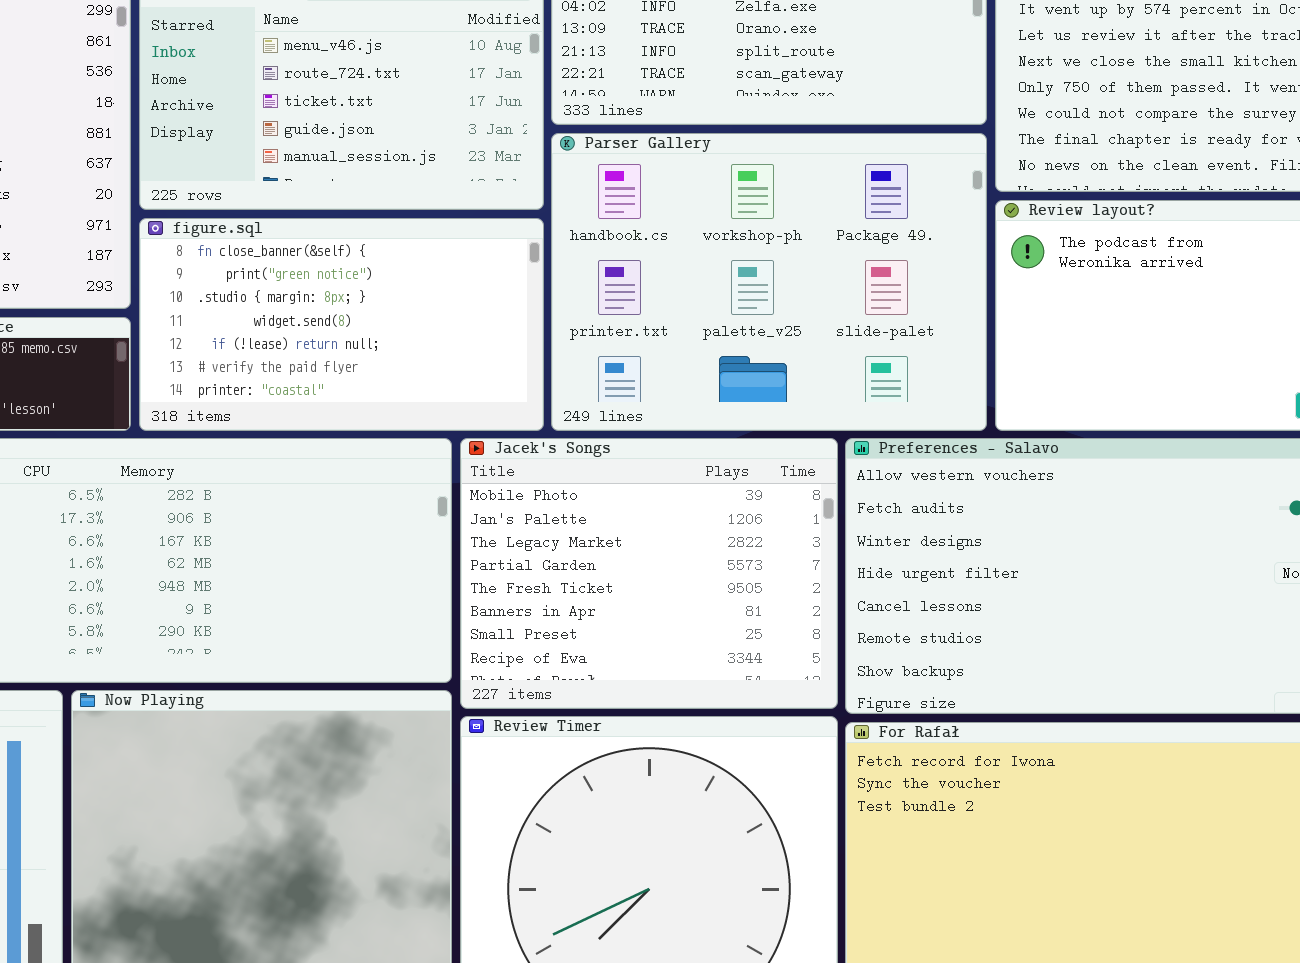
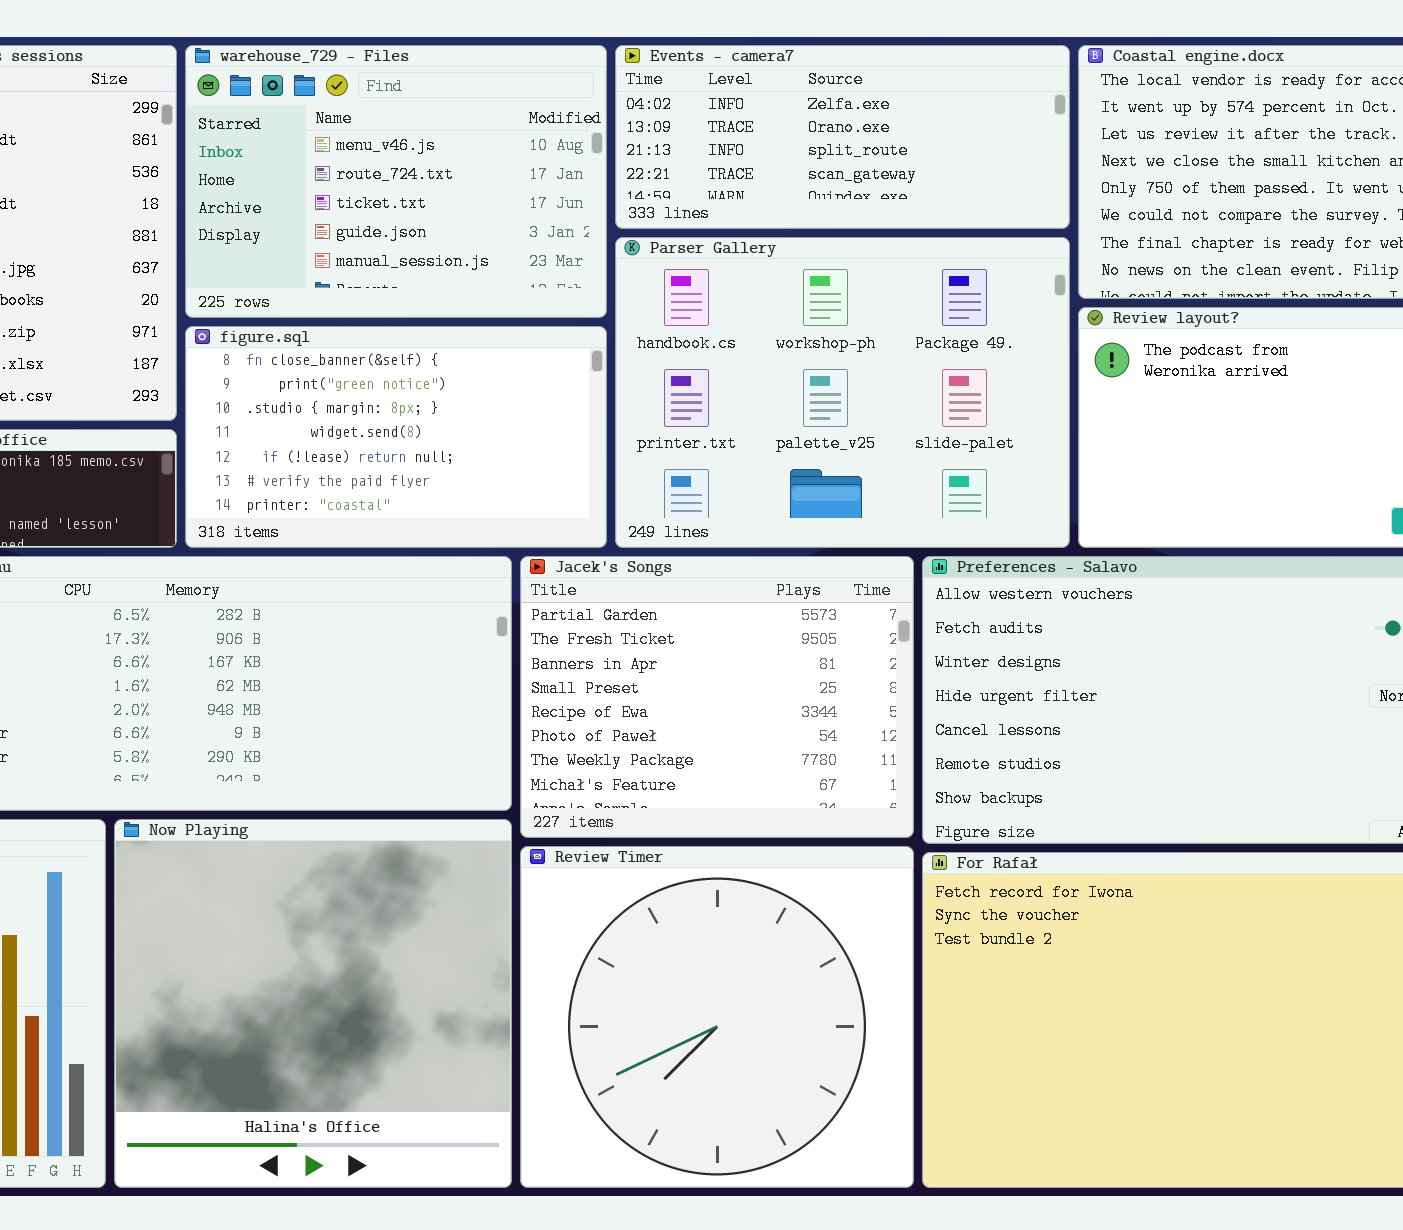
Jacek's Songs: [460,438,838,709] -> [520,556,914,838], scrolled down 3 rows

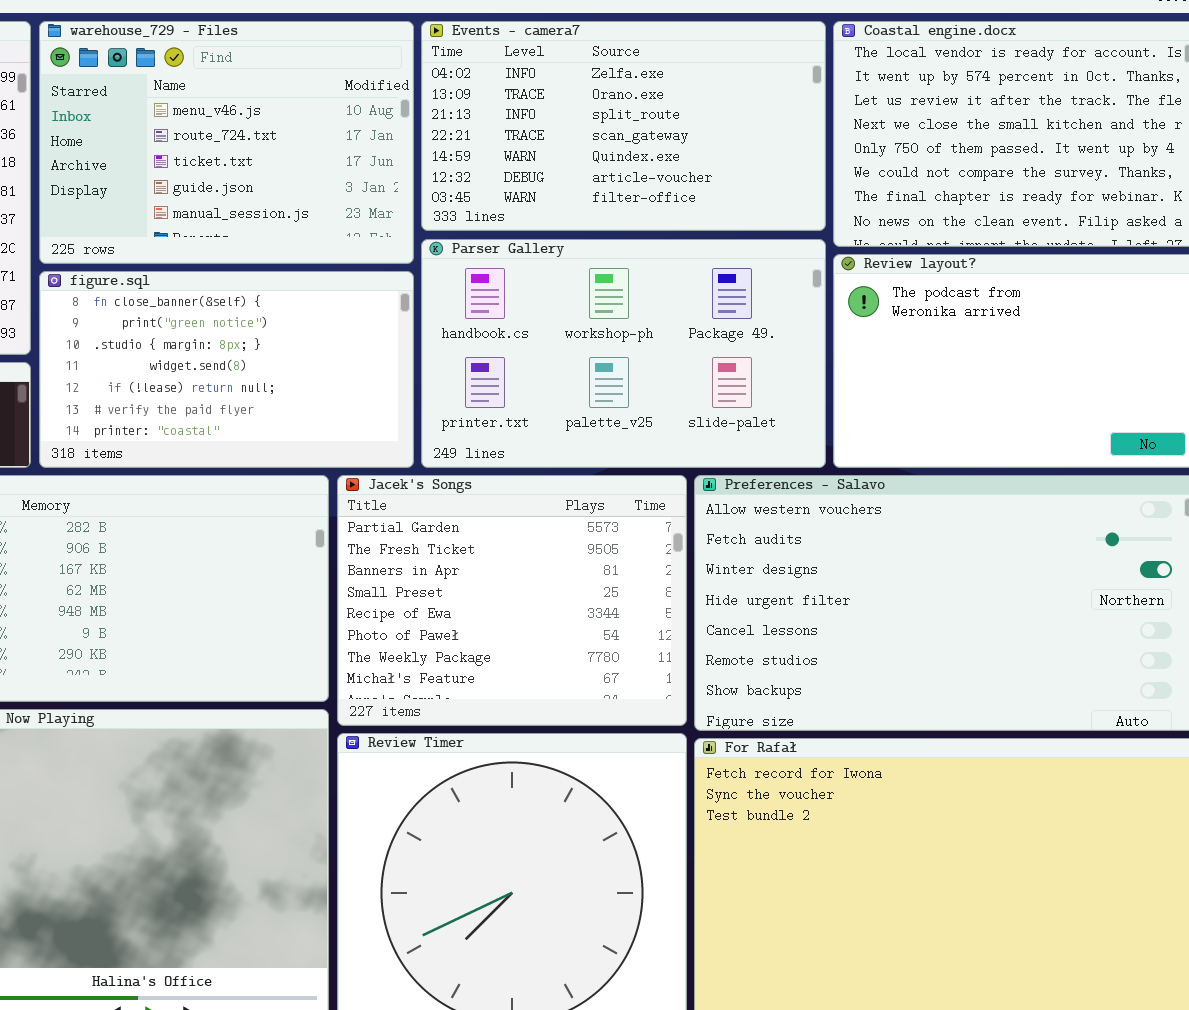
Events - camera7: [615,45,1070,229] -> [421,21,826,231], resized
Parser Gallery: [615,237,1070,548] -> [421,239,826,468], resized

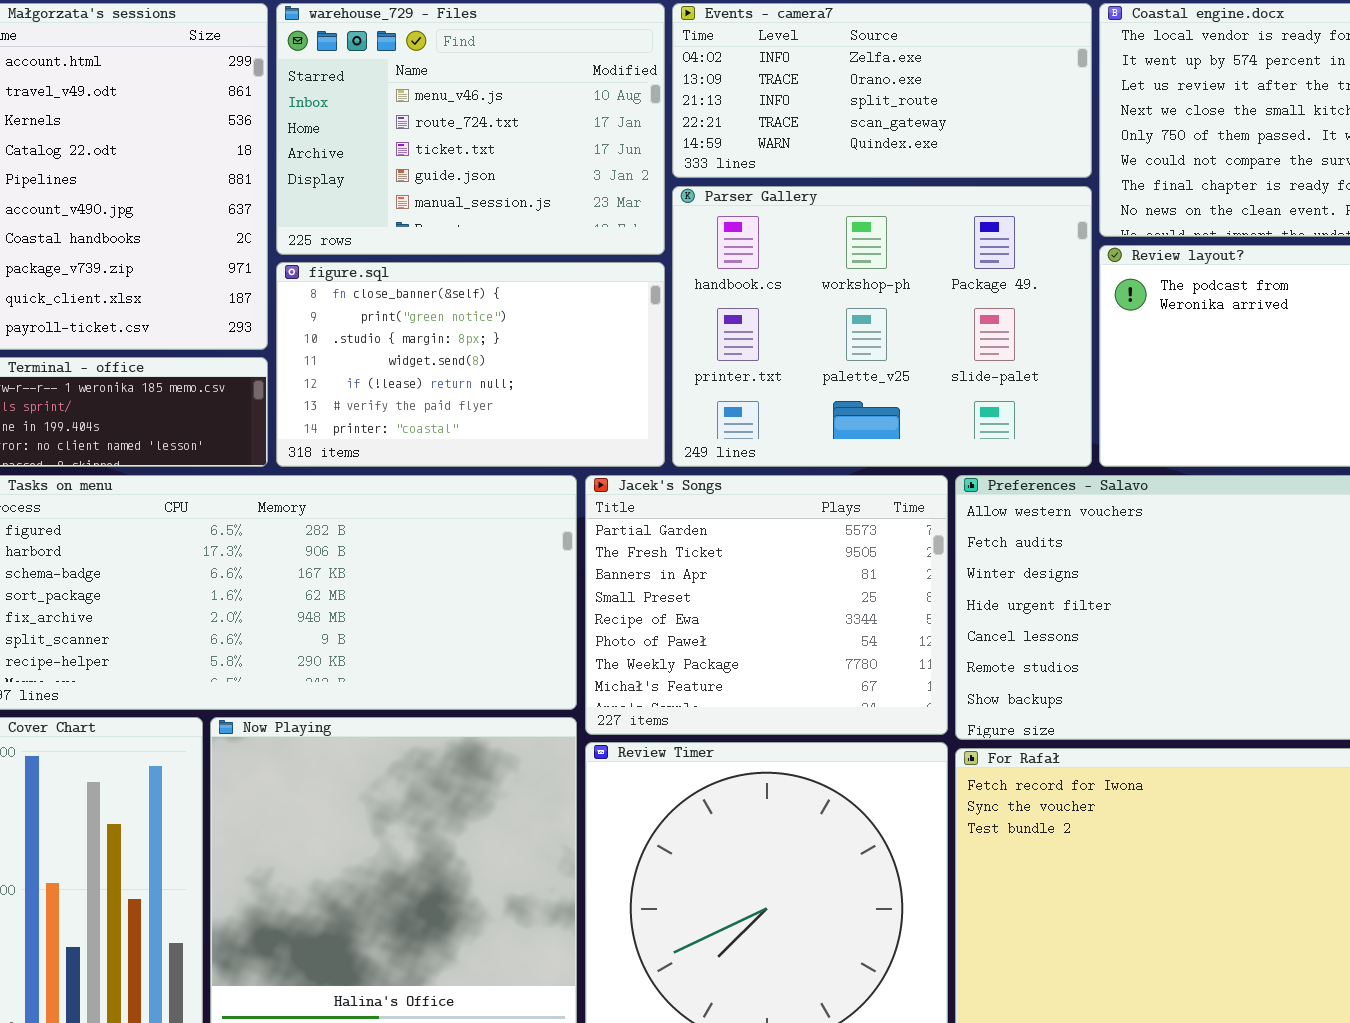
Events - camera7: [421,21,826,231] -> [672,3,1092,178], resized
Parser Gallery: [421,239,826,468] -> [672,186,1092,467], resized

